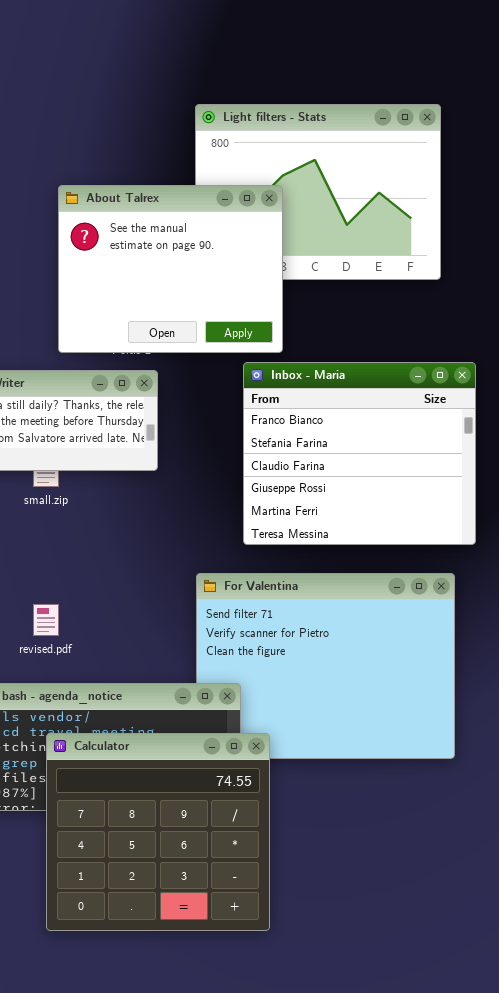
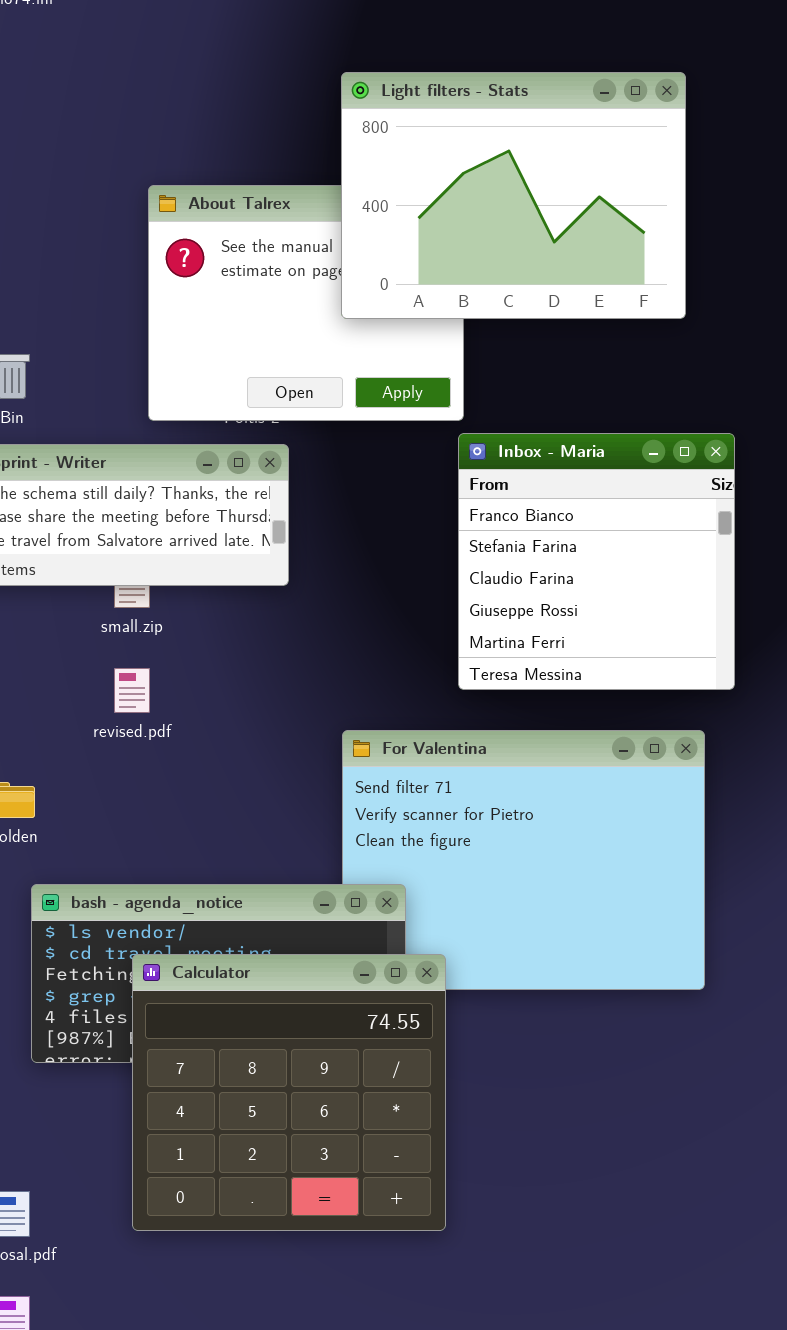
Light filters - Stats: [195,104,441,280] -> [341,72,686,319], raised
Inbox - Maria: [243,362,476,545] -> [458,433,735,690], resized
revised.pdf: [33,604,59,636] -> [114,668,150,713], moved

